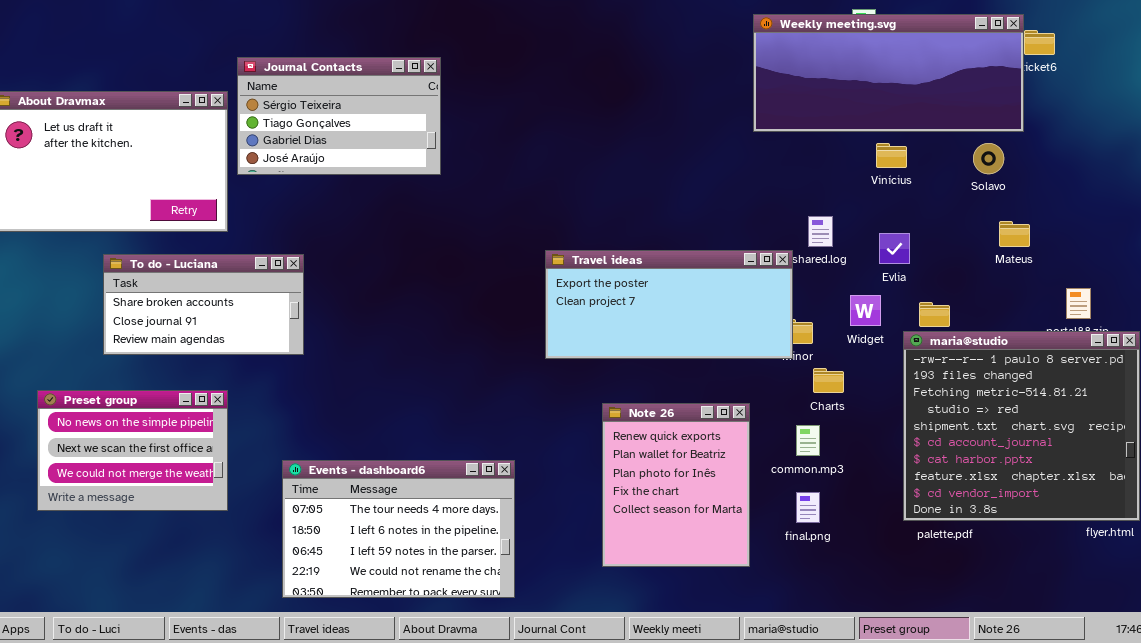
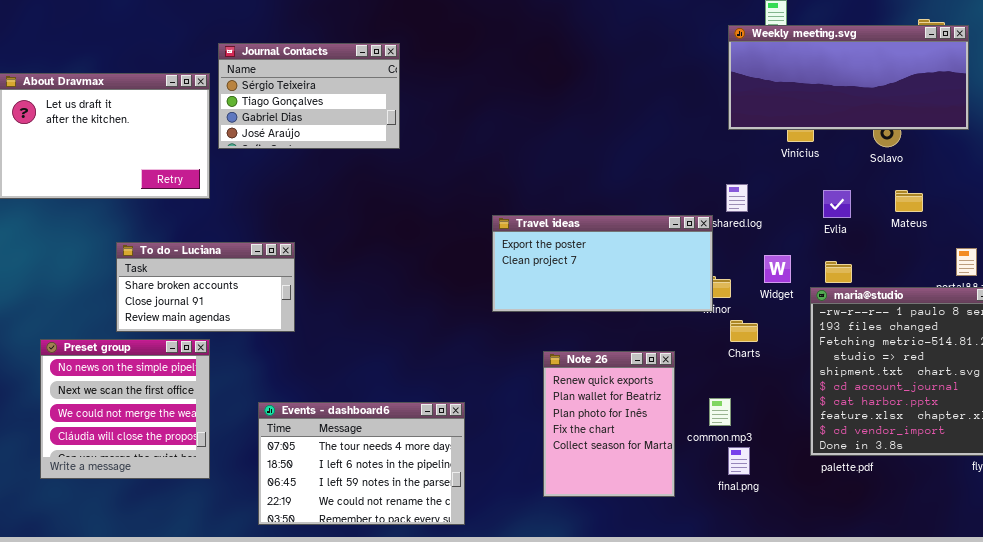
Weekly meeting.svg: [753,14,1024,132] -> [728,25,969,130], moved
Evlia: [879,233,910,264] -> [823,190,851,218], moved
To do - Luciana: [103,254,304,355] -> [116,242,295,332], moved
Preset group: [37,390,228,511] -> [40,339,210,479], resized
common.mp3: [796,425,820,456] -> [709,398,731,426], moved
final.png: [796,492,820,523] -> [728,447,750,475], moved

